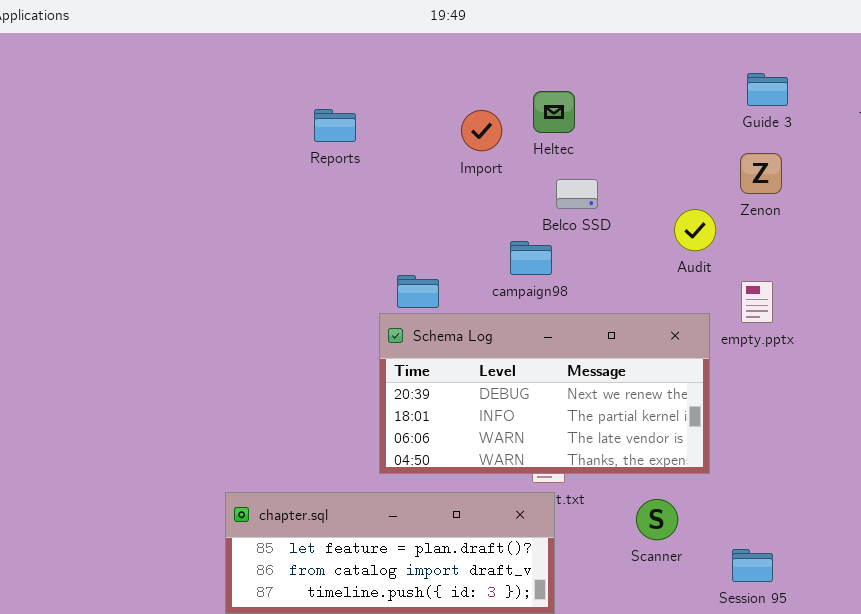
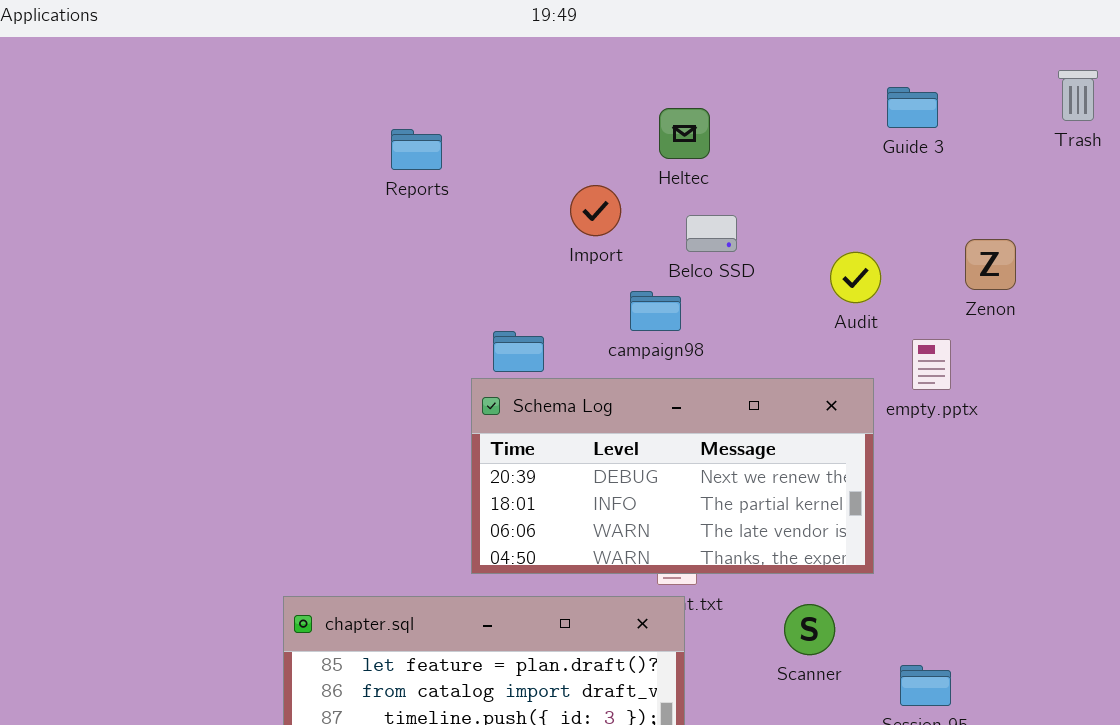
Guide 3: [747,73,788,106] -> [887,87,938,128], moved
Import: [461,110,502,151] -> [570,185,621,236], moved
Zenon: [740,153,782,194] -> [965,239,1016,290], moved

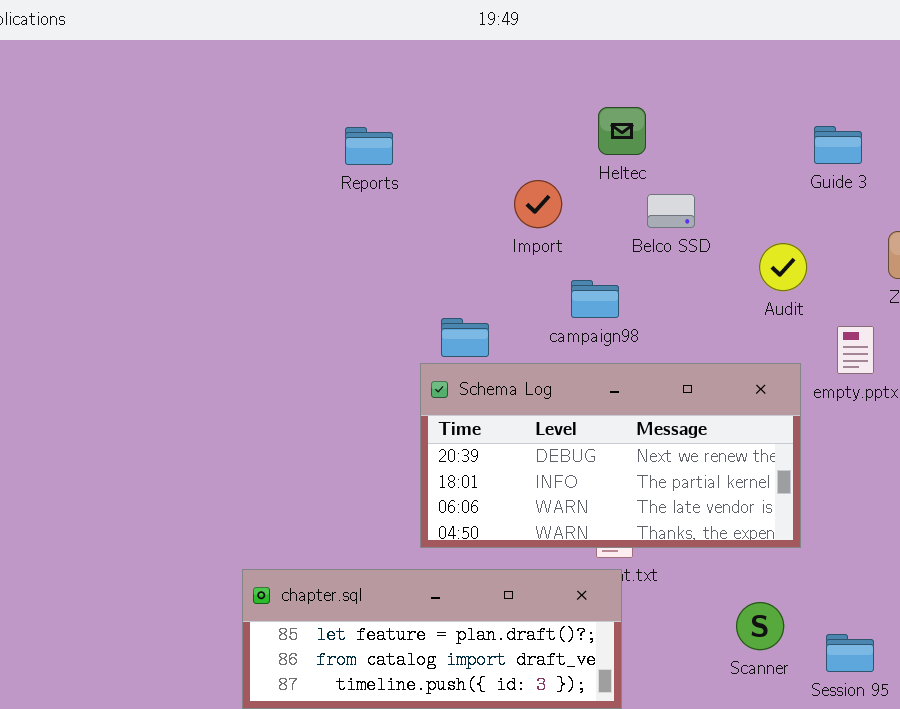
Guide 3: [887,87,938,128] -> [814,126,862,164], moved
Belco SSD: [686,215,737,252] -> [647,194,695,228], moved
Scanner: [784,604,835,655] -> [736,602,784,650], moved

